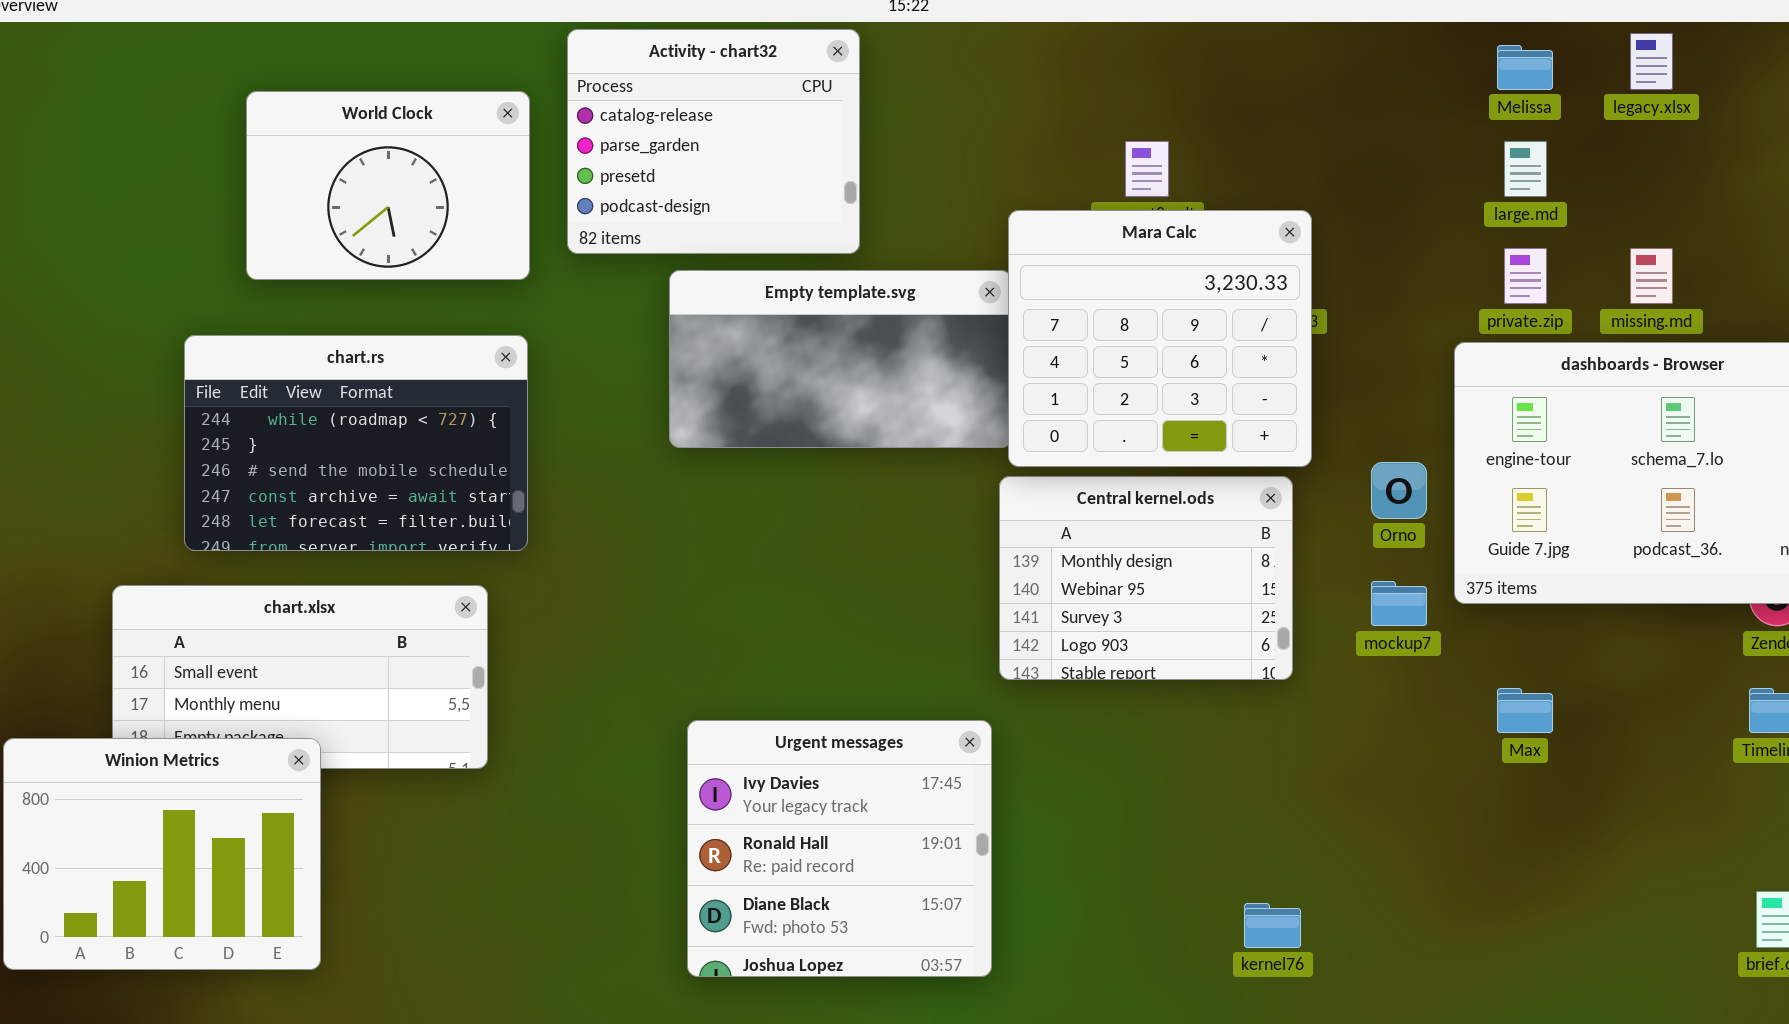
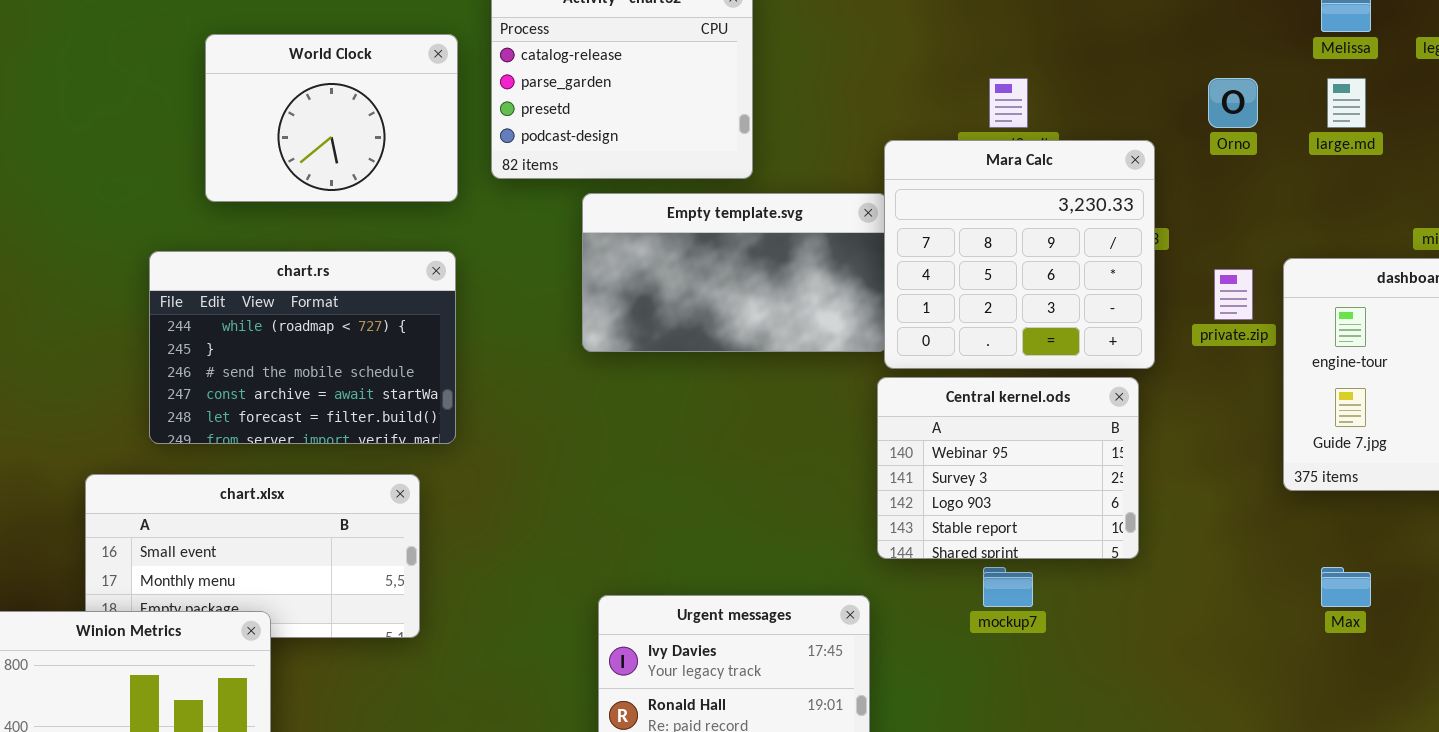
private.zip: [1504,248,1547,304] -> [1214,269,1253,320], moved
Orno: [1371,462,1427,519] -> [1208,78,1258,128], moved
Central kernel.ods: [999,476,1293,680] -> [877,377,1139,559], scrolled down 1 row
mockup7: [1371,581,1427,626] -> [983,567,1033,607], moved

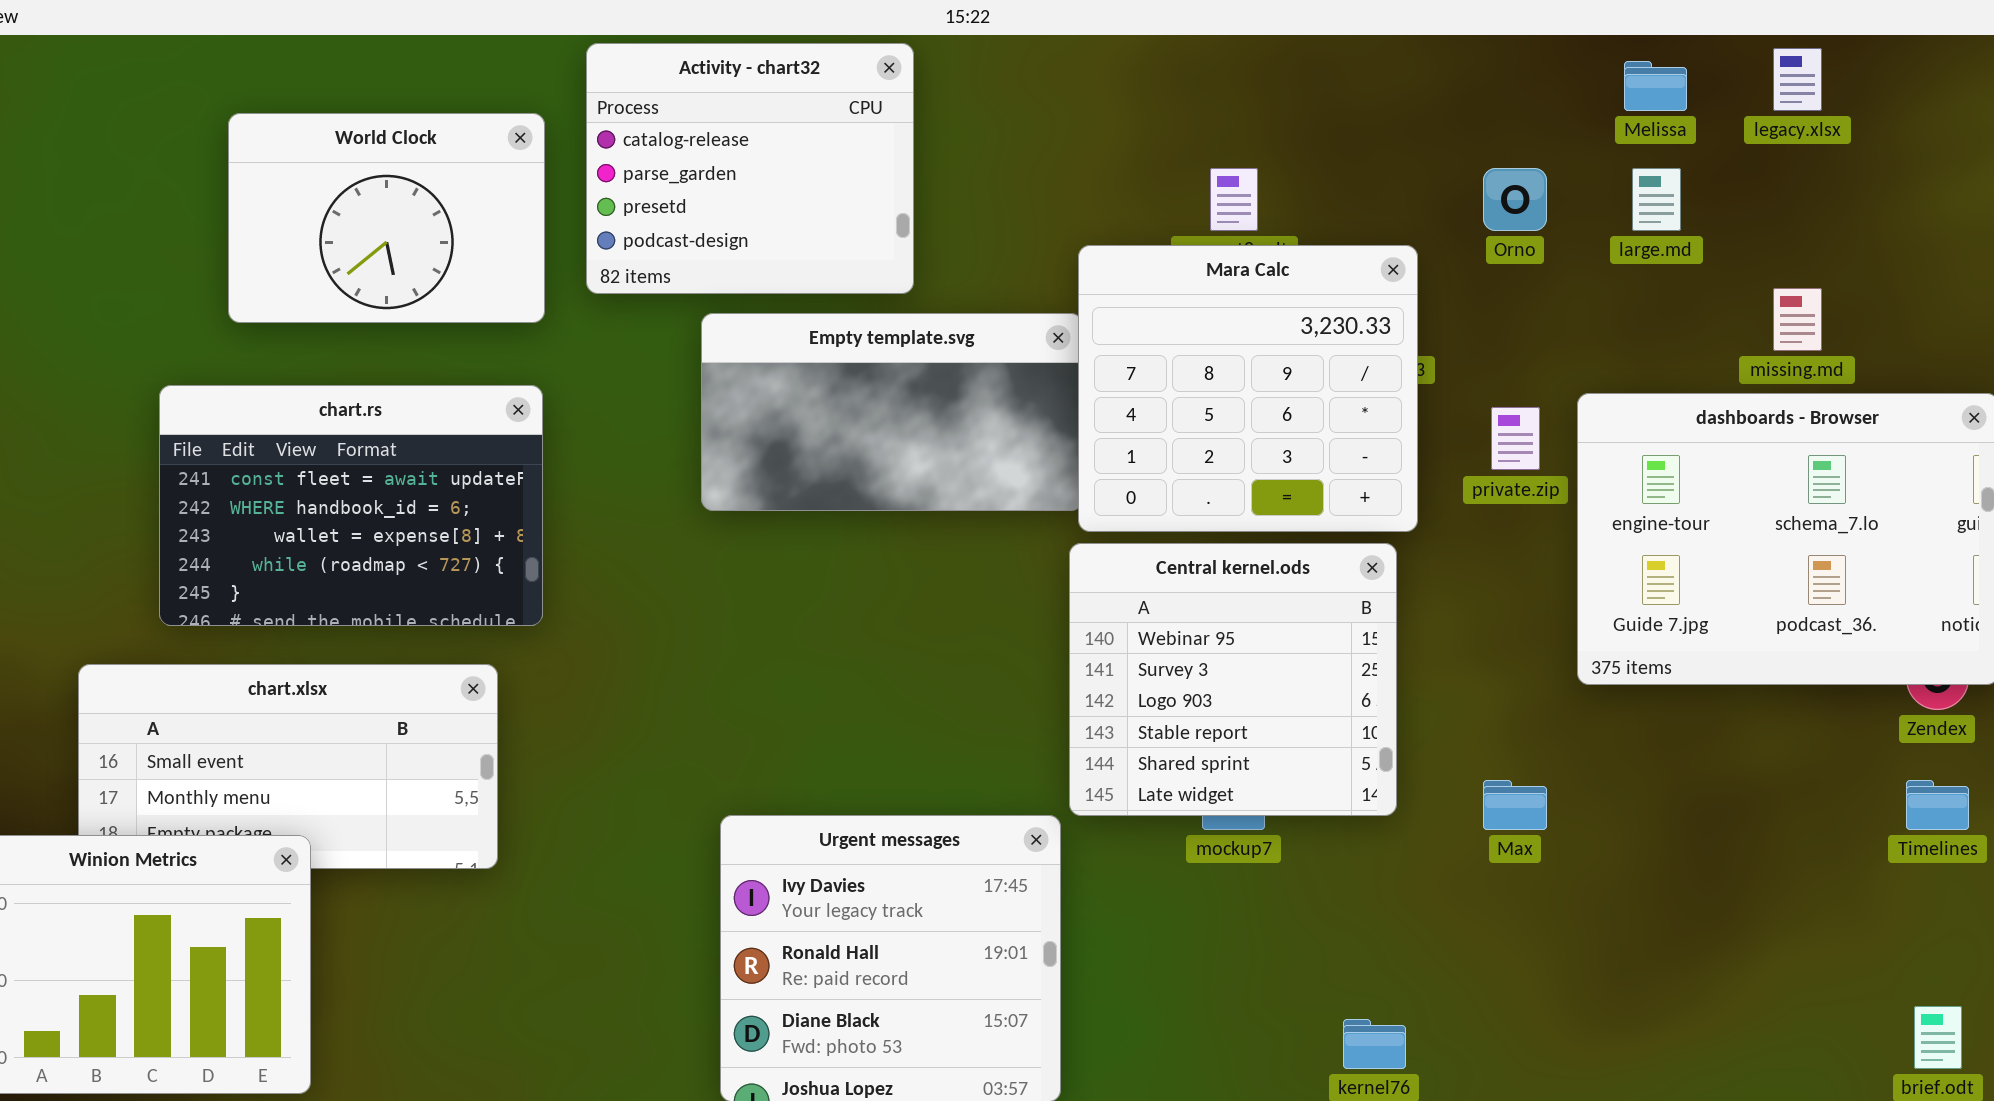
chart.rs: [149,251,456,444] -> [159,385,543,626], scrolled up 3 rows
Central kernel.ods: [877,377,1139,559] -> [1069,543,1397,816], resized
Max: [1321,567,1371,607] -> [1483,780,1547,830], moved

